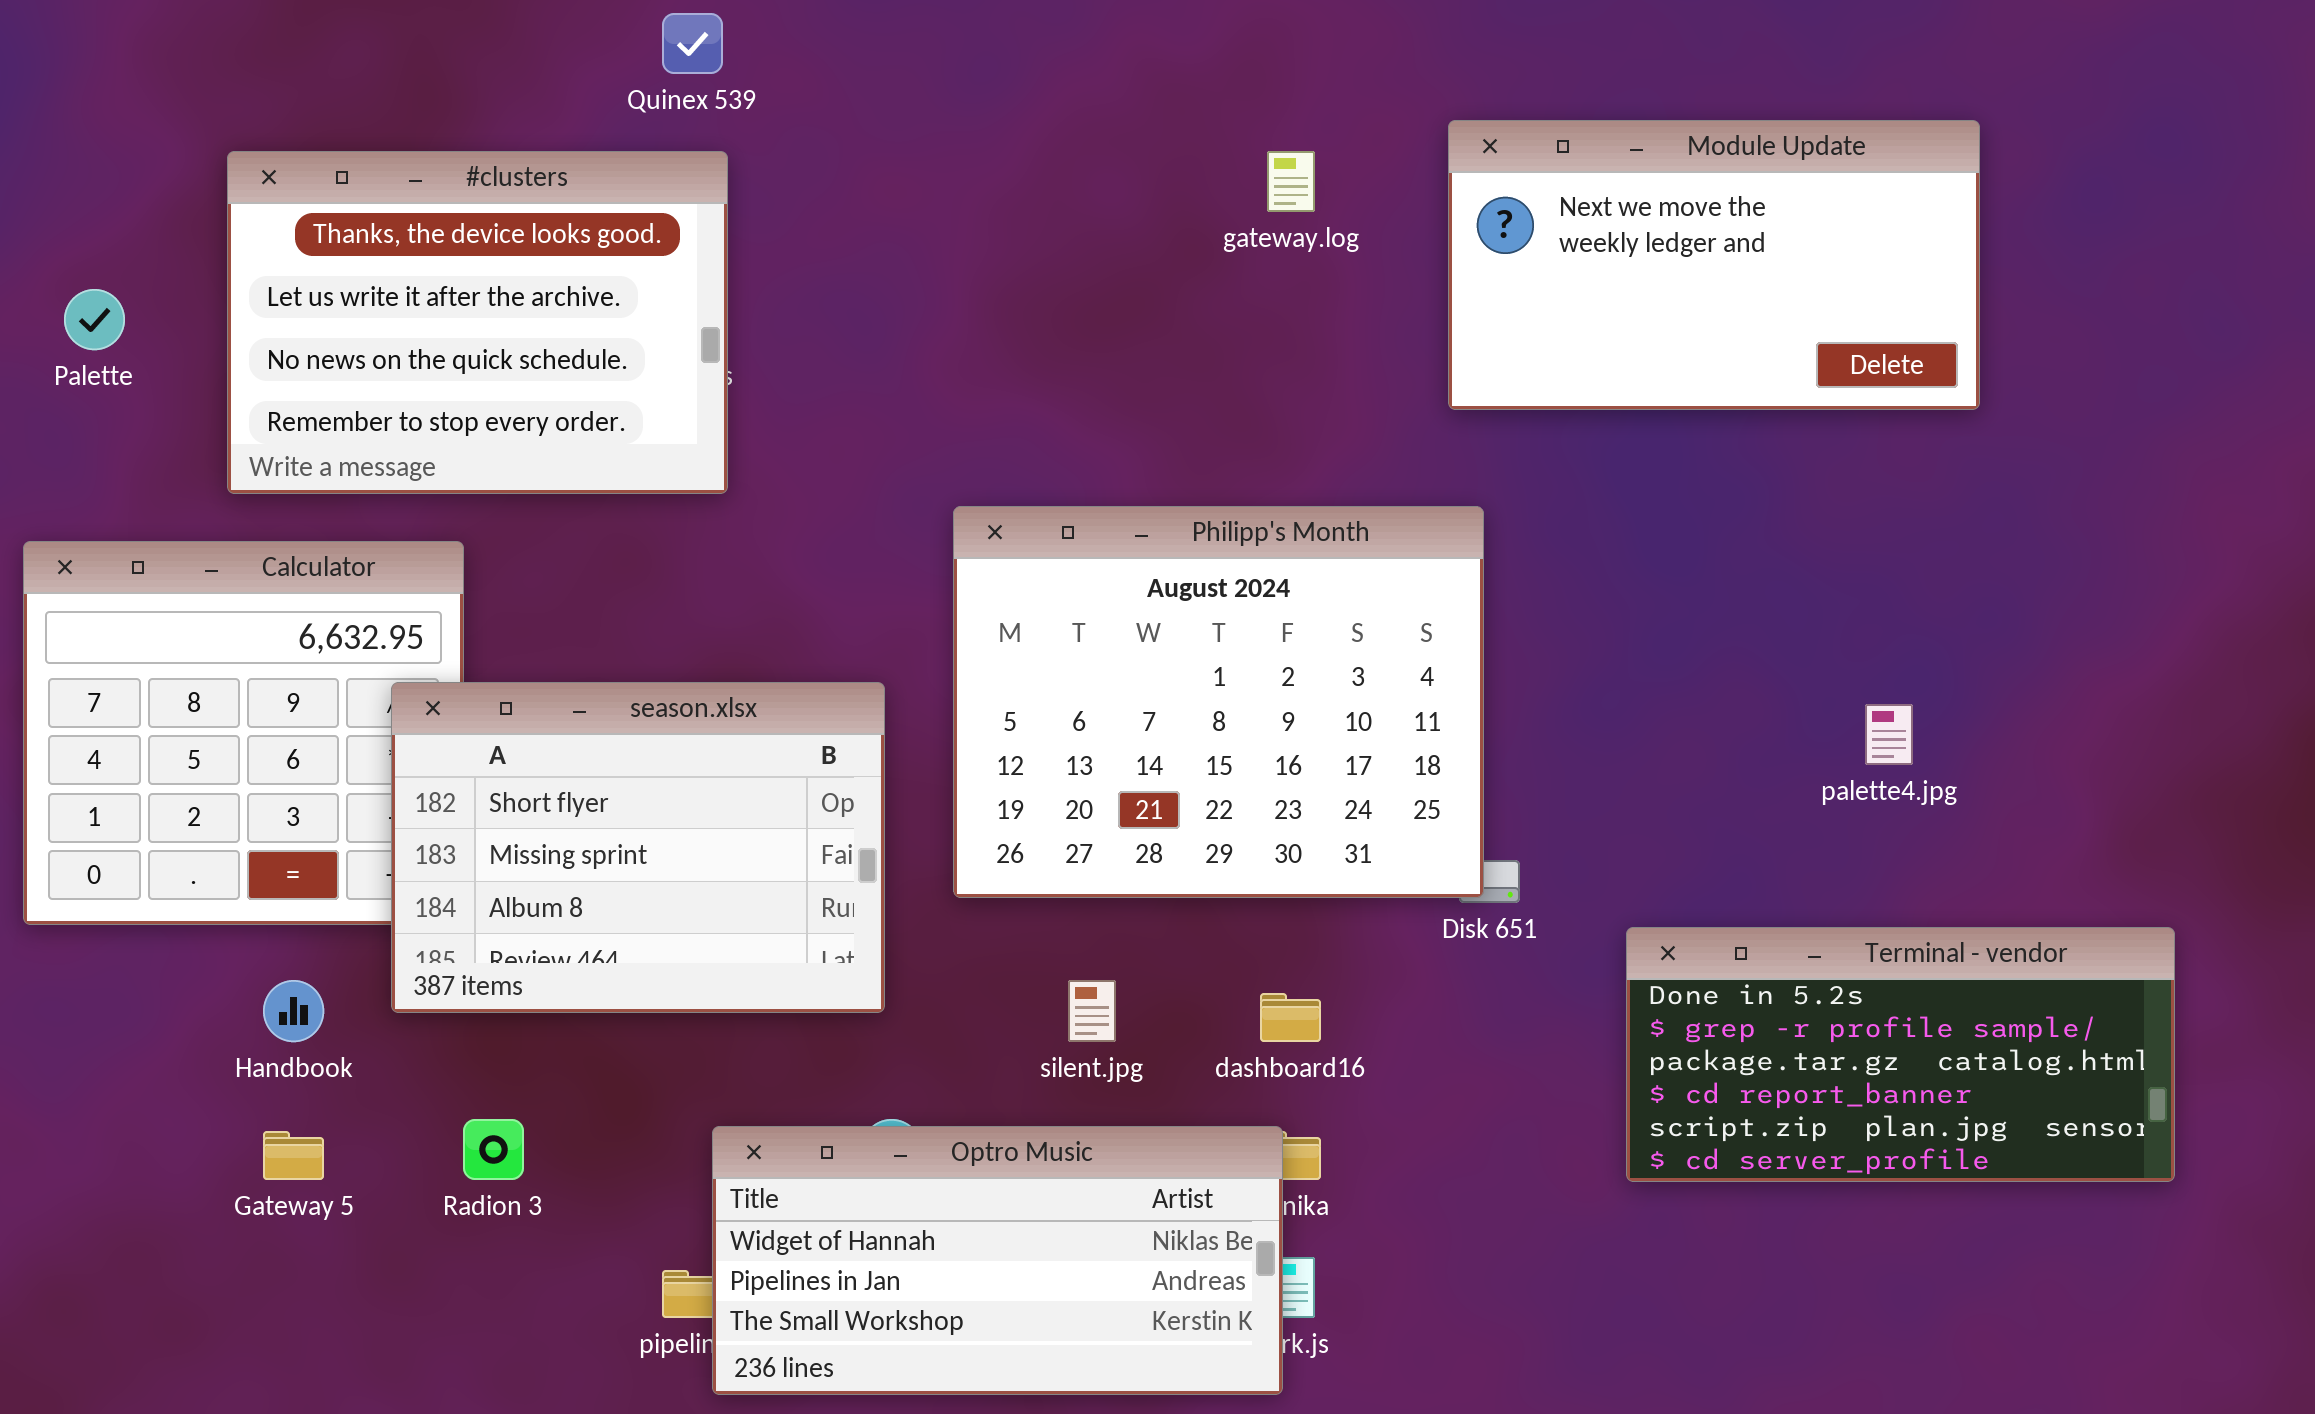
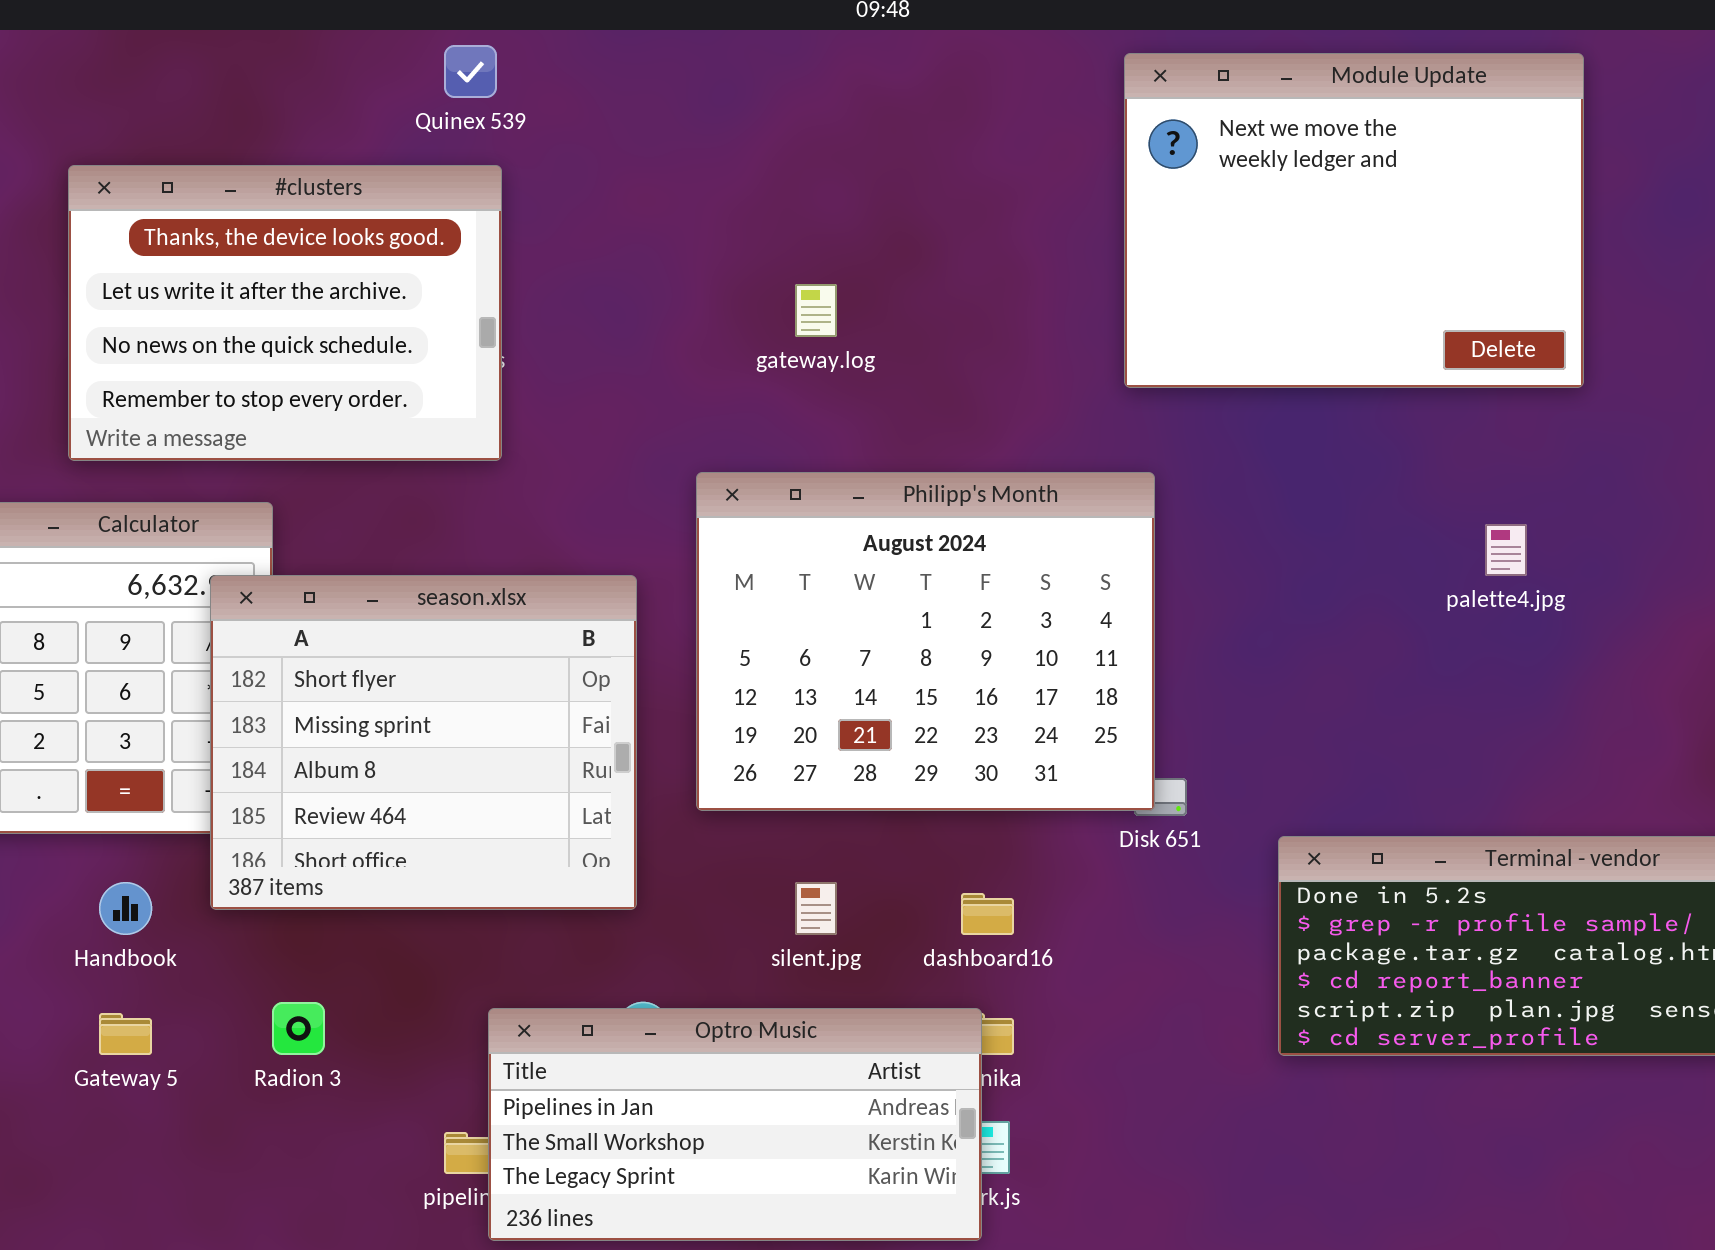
Module Update: [1448,120,1980,410] -> [1124,53,1584,388], resized
gateway.log: [1267,151,1315,212] -> [795,284,837,337], moved
season.xlsx: [391,682,885,1013] -> [210,575,637,910], resized
palette4.jpg: [1865,704,1913,765] -> [1485,524,1527,576], moved
Optro Music: [712,1126,1283,1395] -> [488,1008,982,1241], scrolled down 1 row

